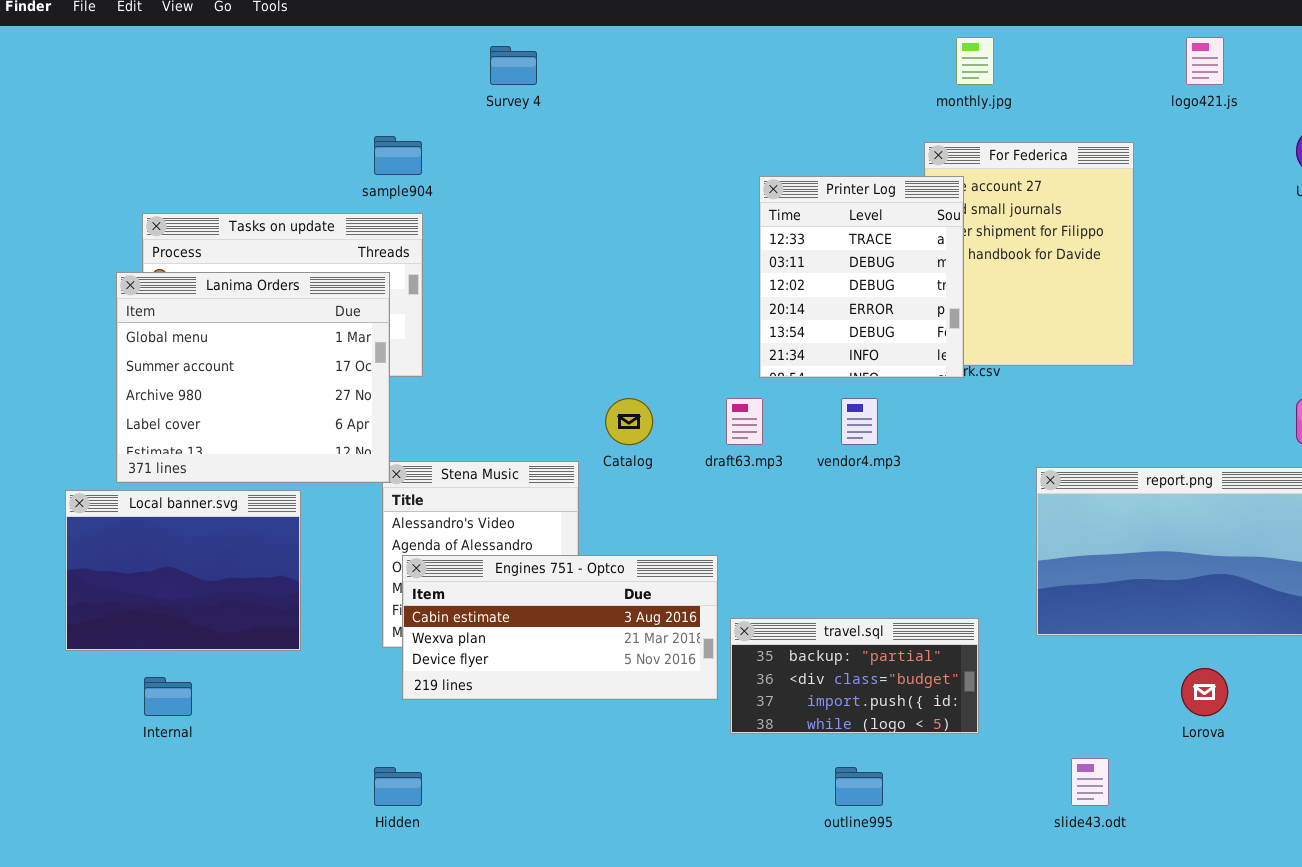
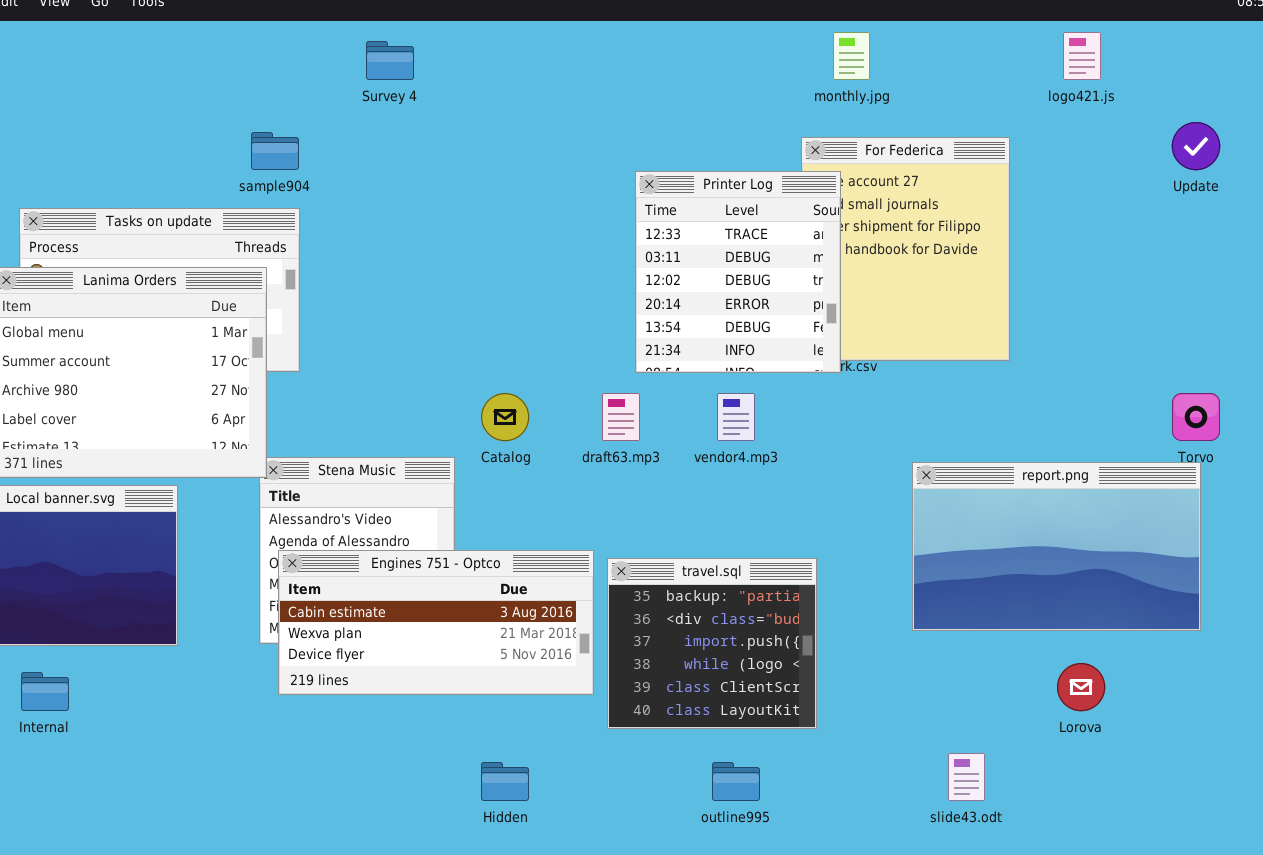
travel.sql: [730,618,979,734] -> [607,558,817,729], resized
Hidden: [374,767,422,806] -> [481,762,529,801], moved

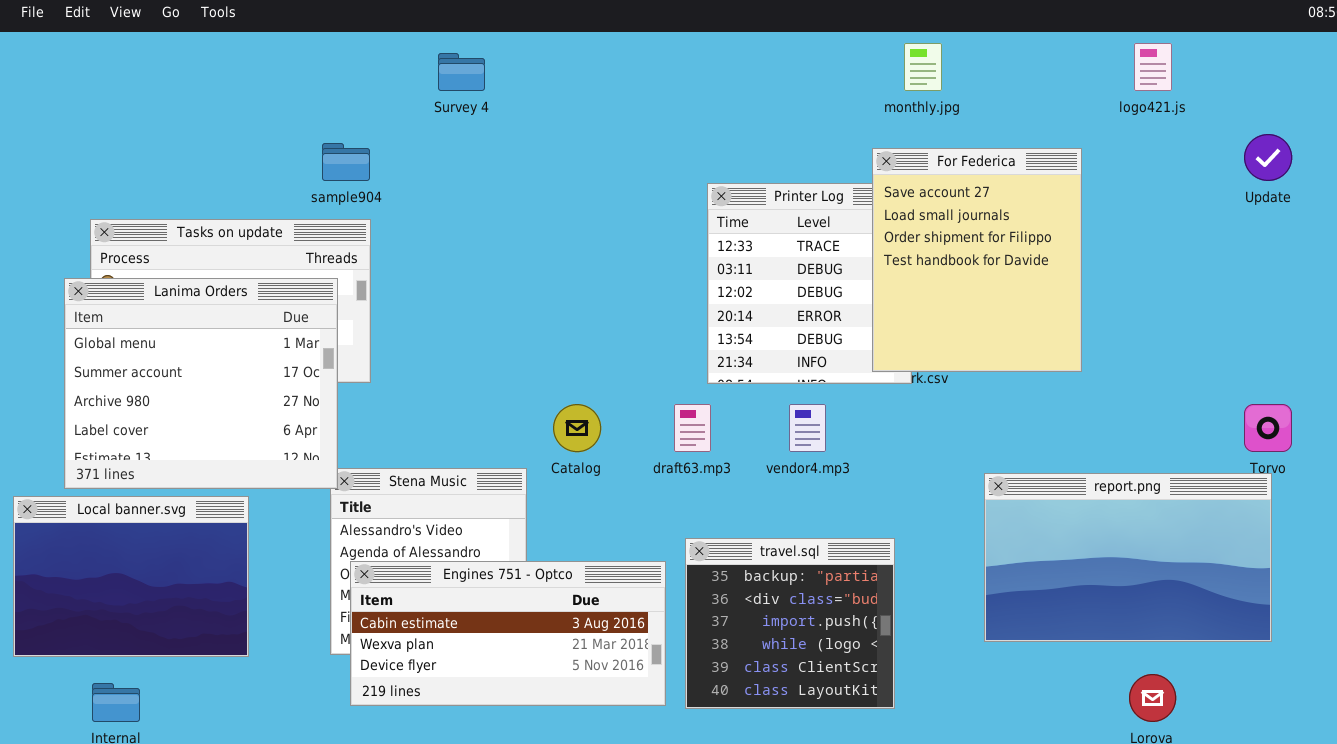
For Federica: [801,137,1010,361] -> [872,148,1082,372], raised
travel.sql: [607,558,817,729] -> [685,538,895,709], moved

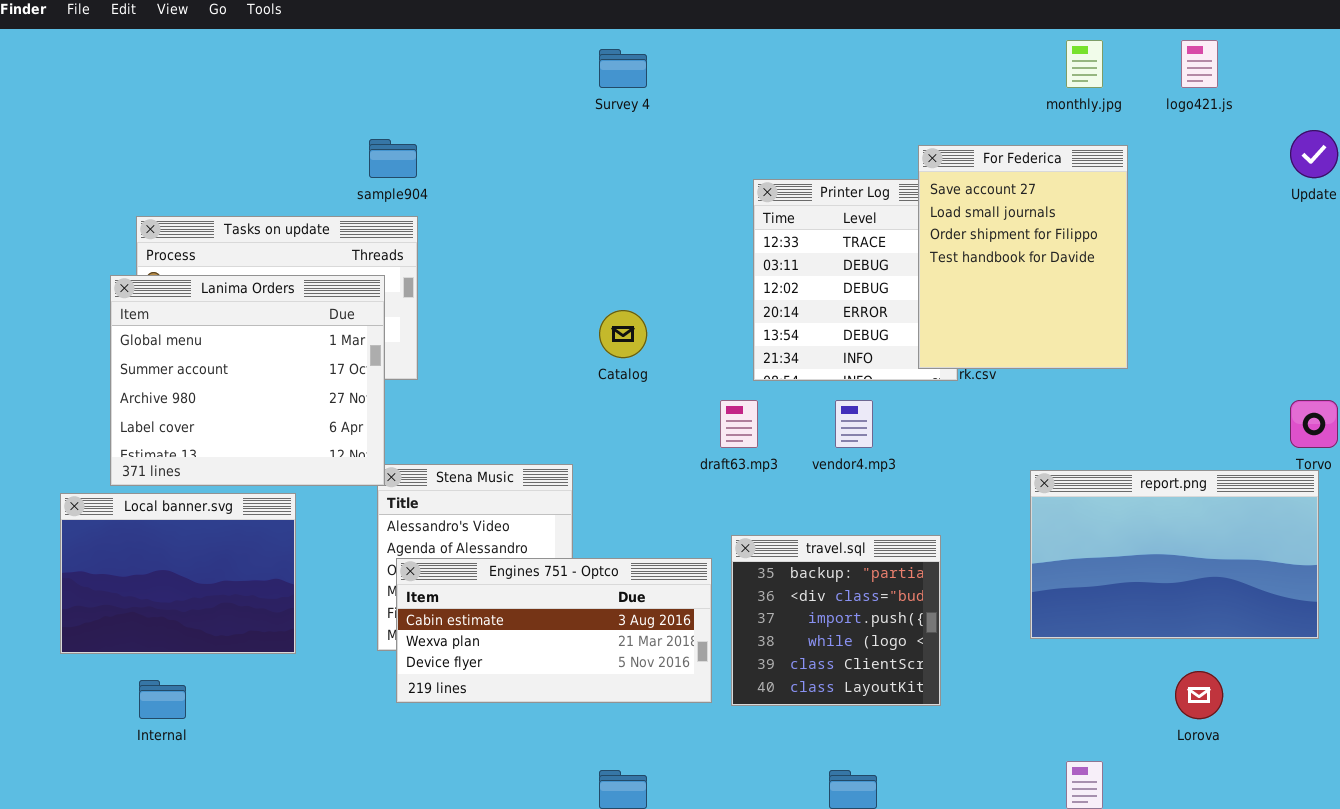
monthly.jpg: [904,43,942,91] -> [1066,40,1103,88], moved
Survey 4: [438,53,485,91] -> [599,49,647,88], moved
Catalog: [553,404,601,452] -> [599,310,647,358], moved

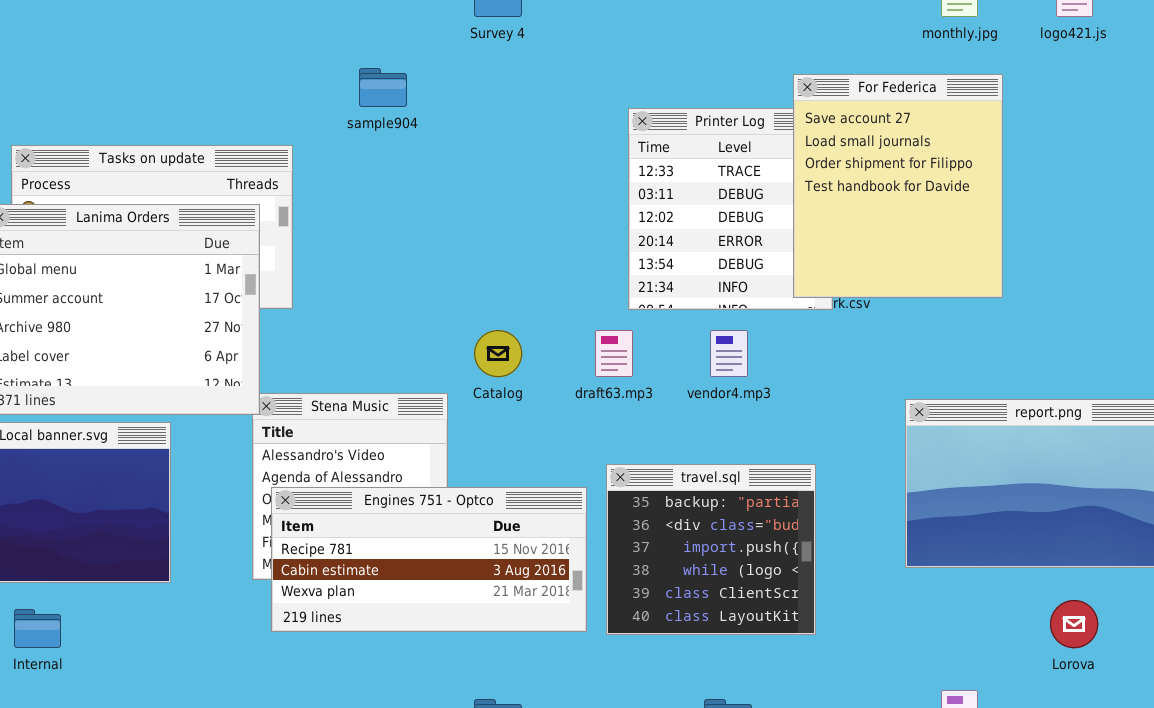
sample904: [369,139,417,178] -> [359,68,407,107], moved
Catalog: [599,310,647,358] -> [474,330,522,377], moved
Engines 751 - Optco: [396,558,712,703] -> [271,487,587,632], scrolled up 1 row

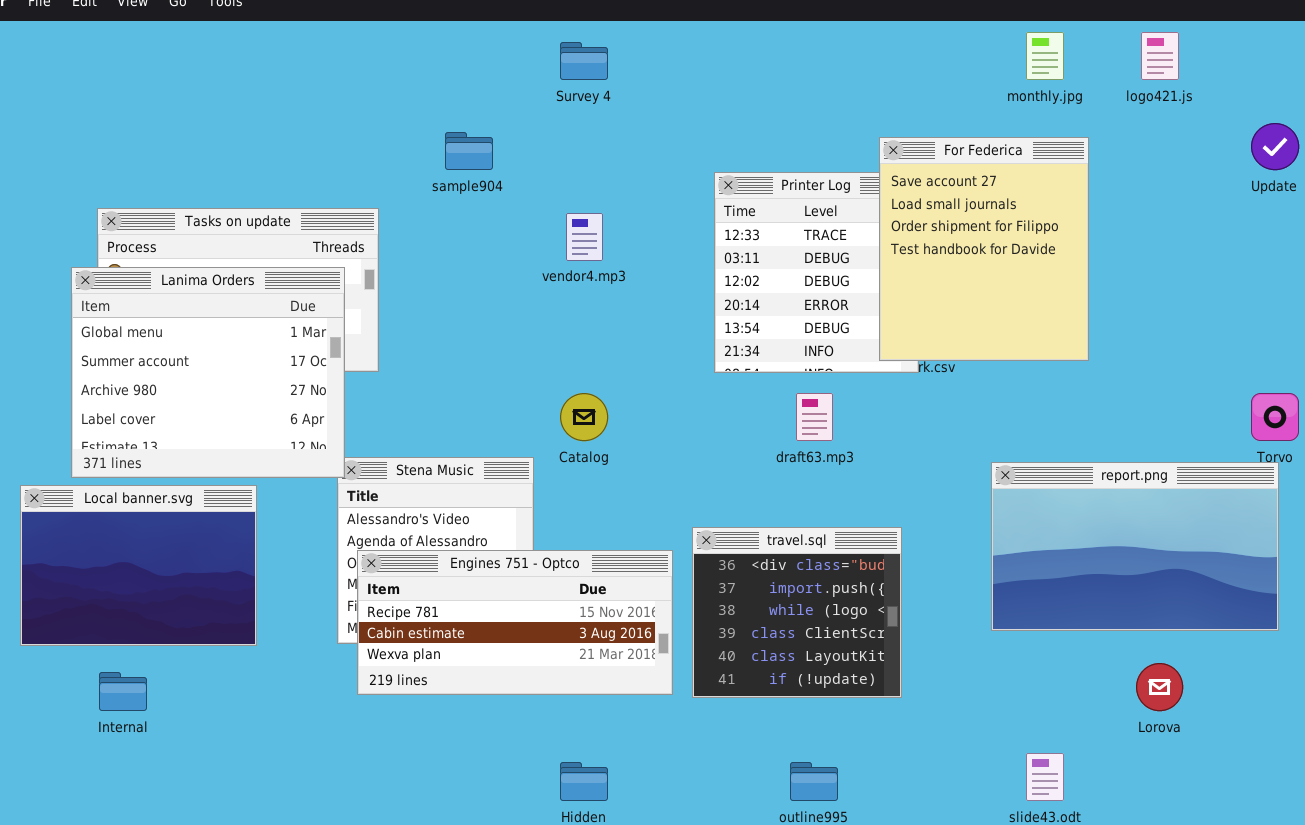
draft63.mp3: [595,330,633,377] -> [796,393,833,441], moved
vendor4.mp3: [710,330,748,377] -> [566,213,603,261], moved
travel.sql: [606,464,816,635] -> [692,527,902,698], scrolled down 1 row

